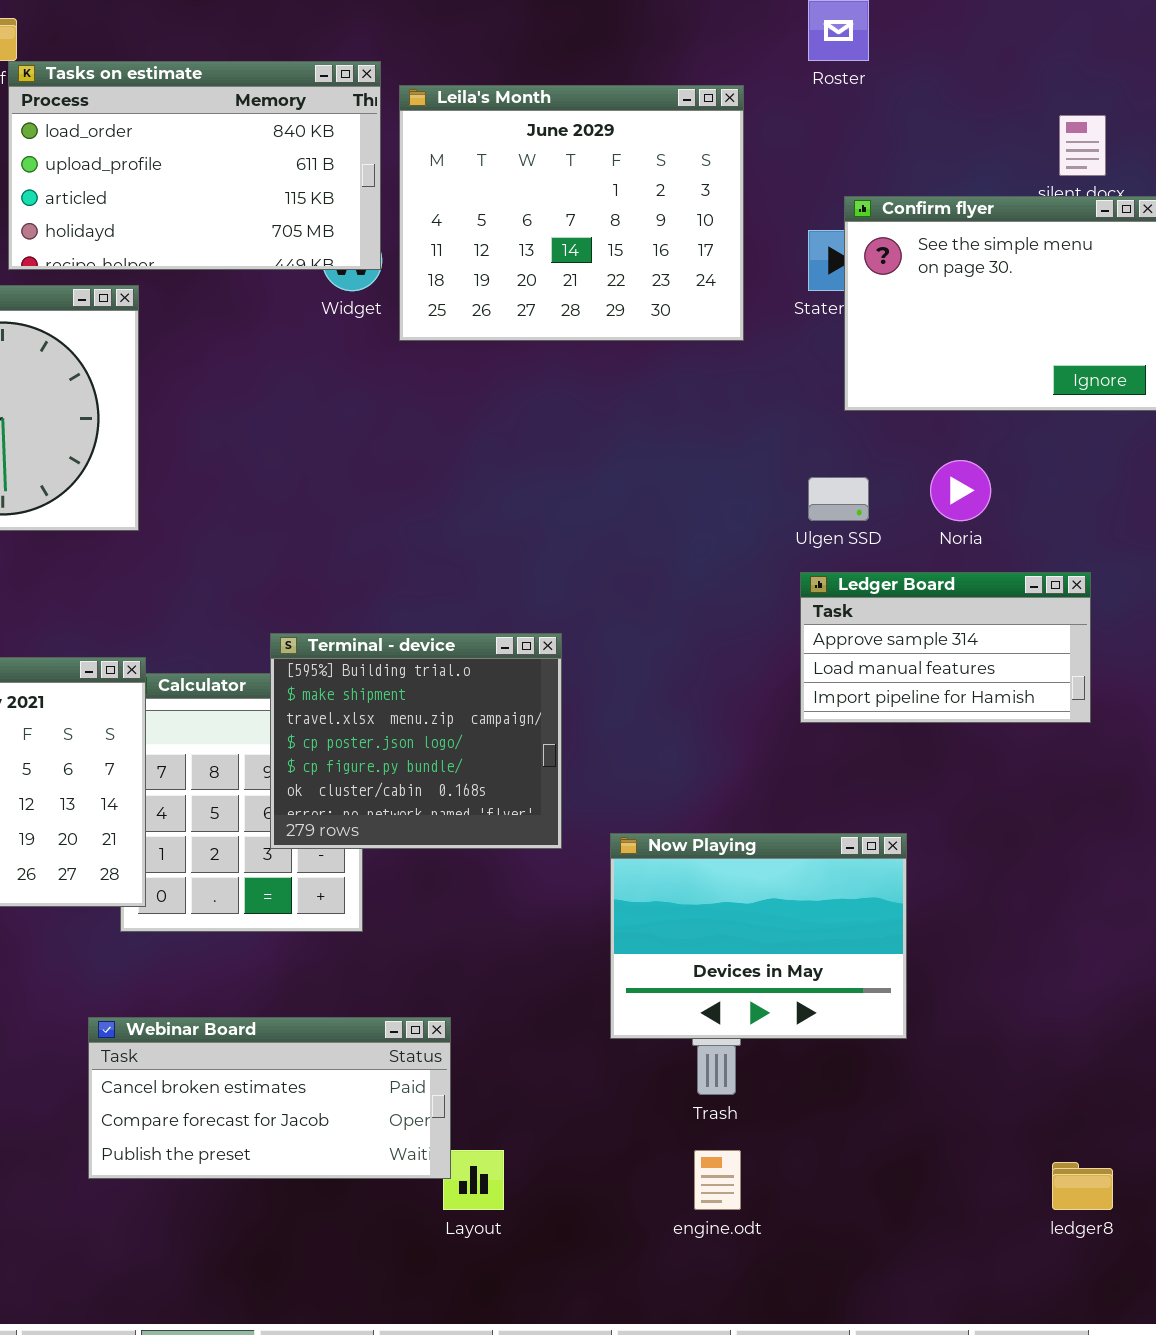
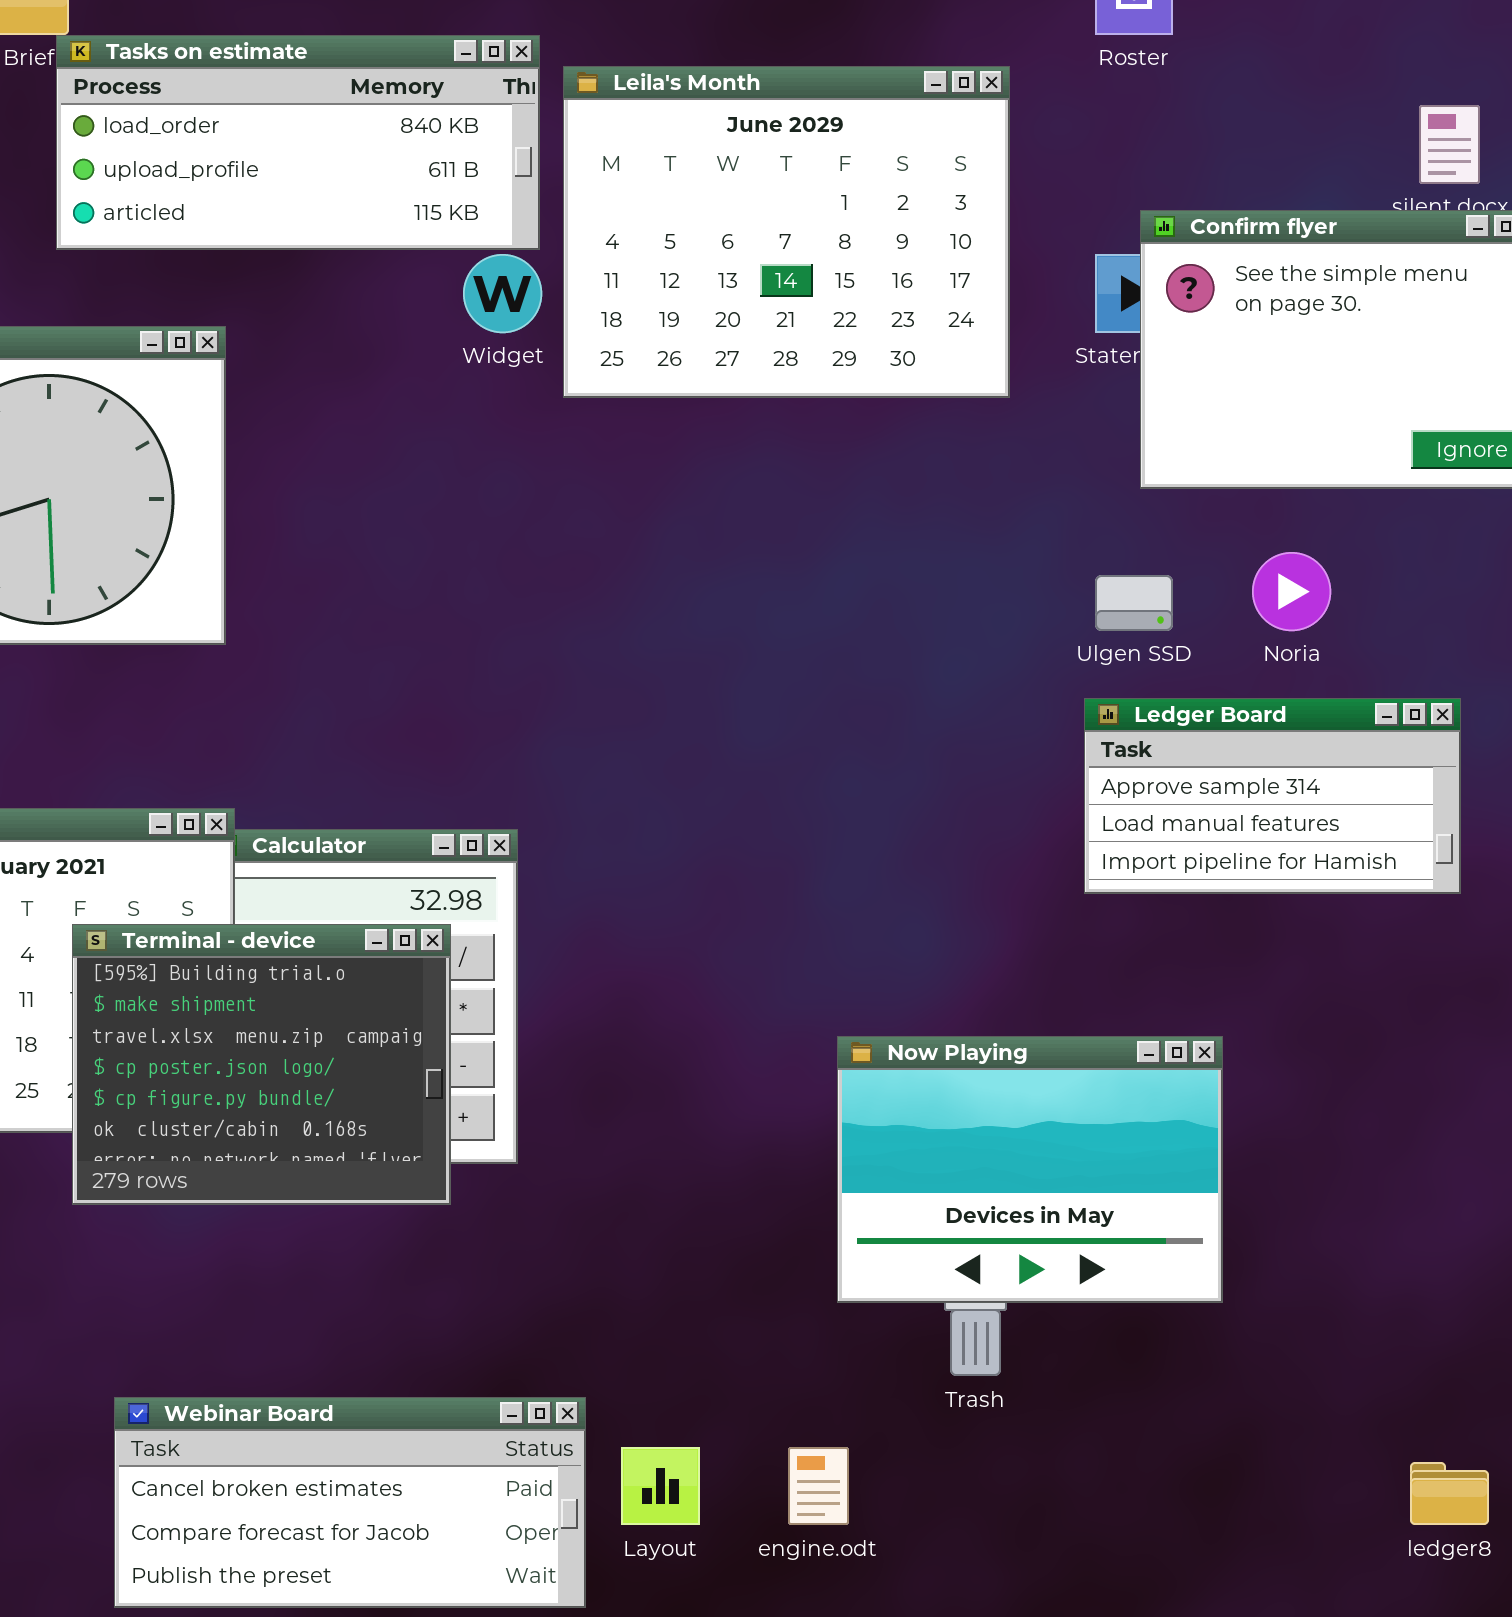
Tasks on estimate: [8,61,381,270] -> [56,35,540,250], resized
Terminal - device: [270,633,562,849] -> [72,924,451,1205], moved
Webinar Board: [88,1017,451,1179] -> [114,1397,586,1608], moved
engine.odt: [694,1150,741,1210] -> [788,1447,849,1525], moved

